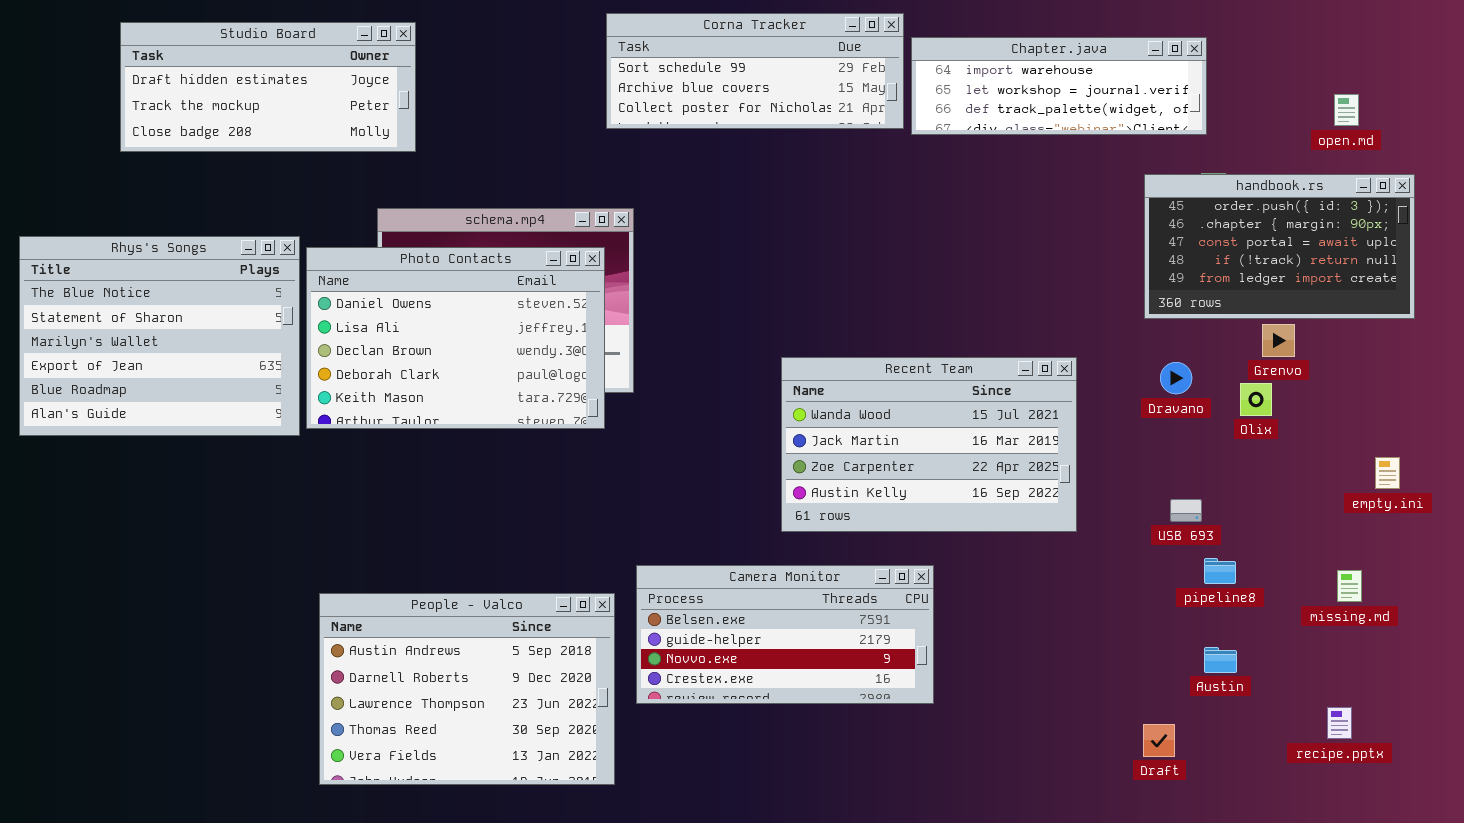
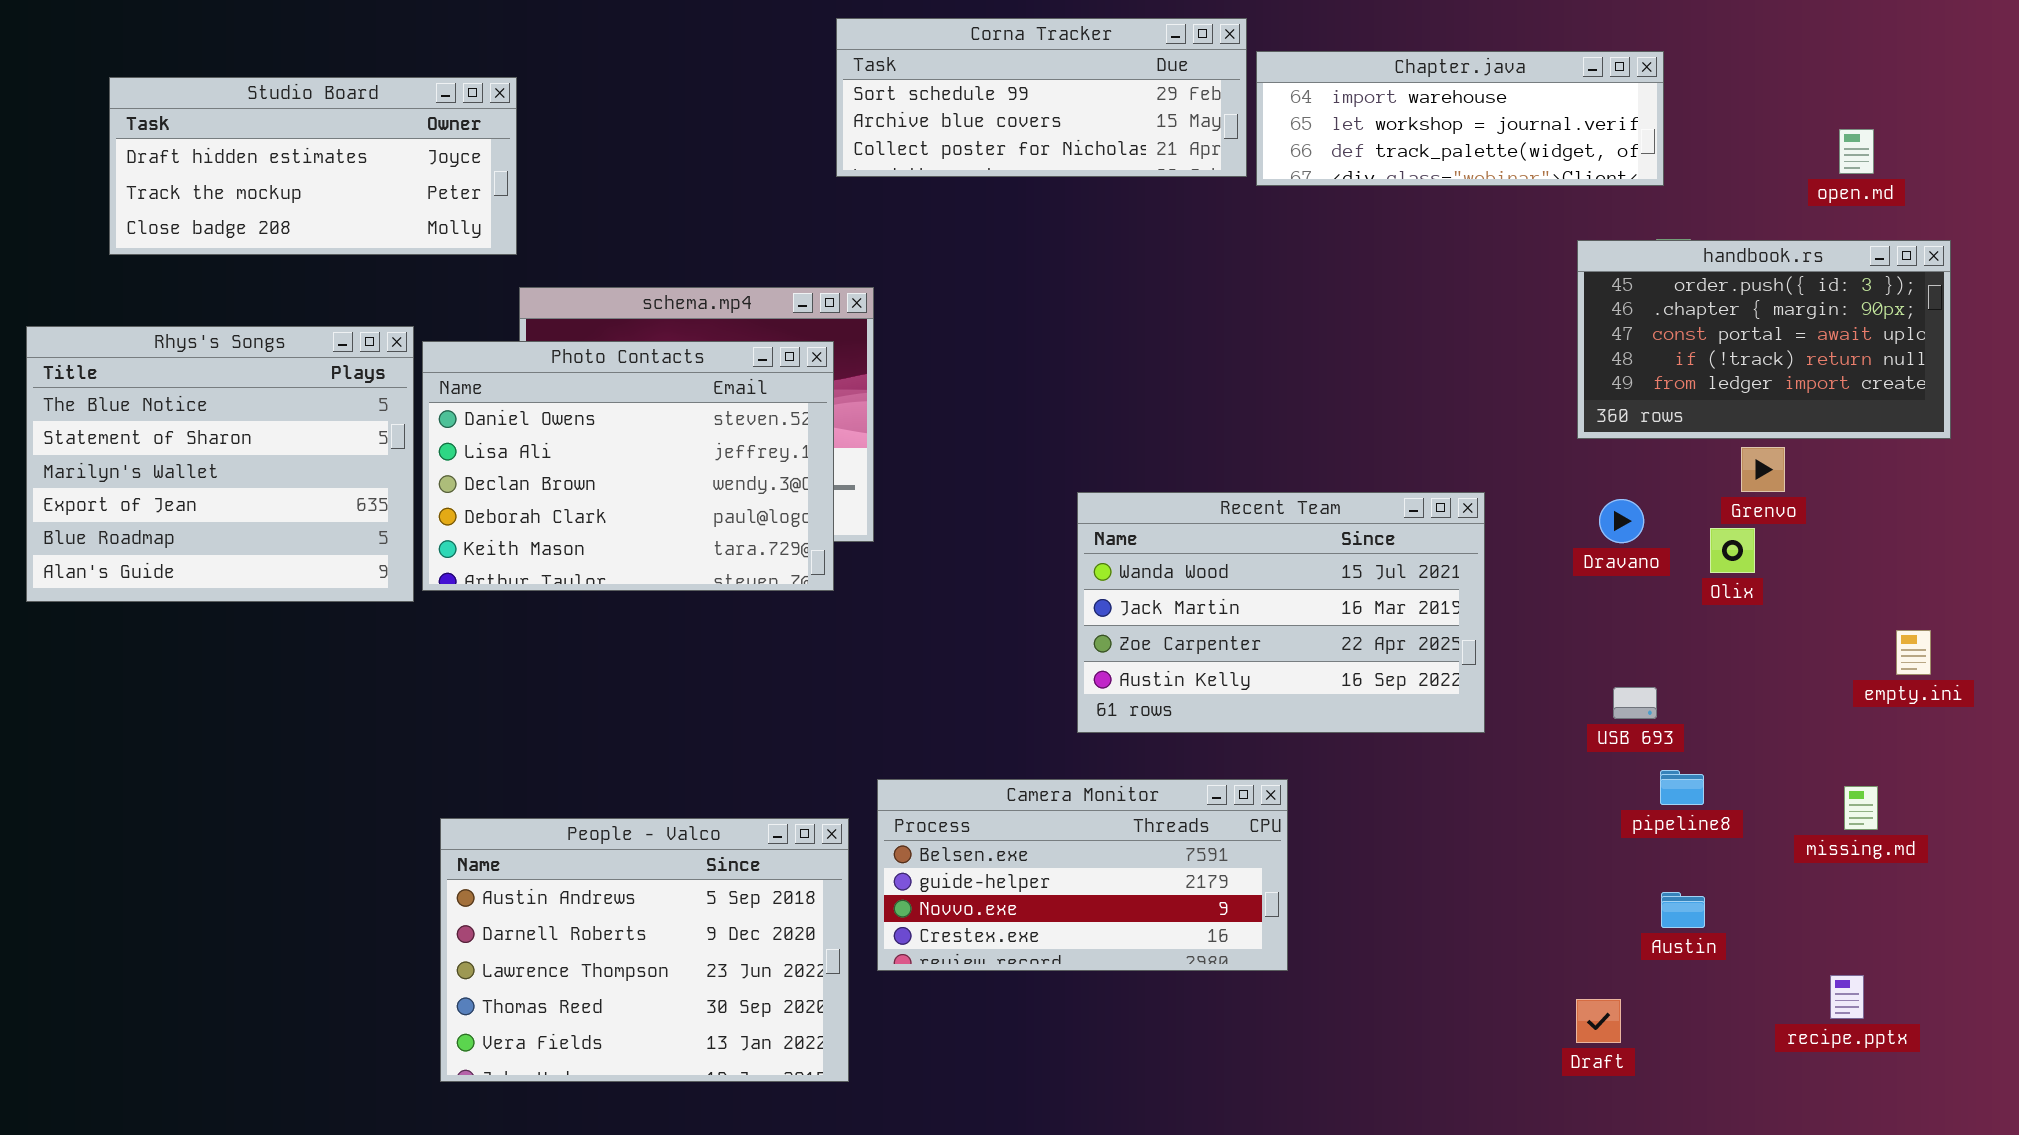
Studio Board: [120,22,416,152] -> [109,77,517,255], moved

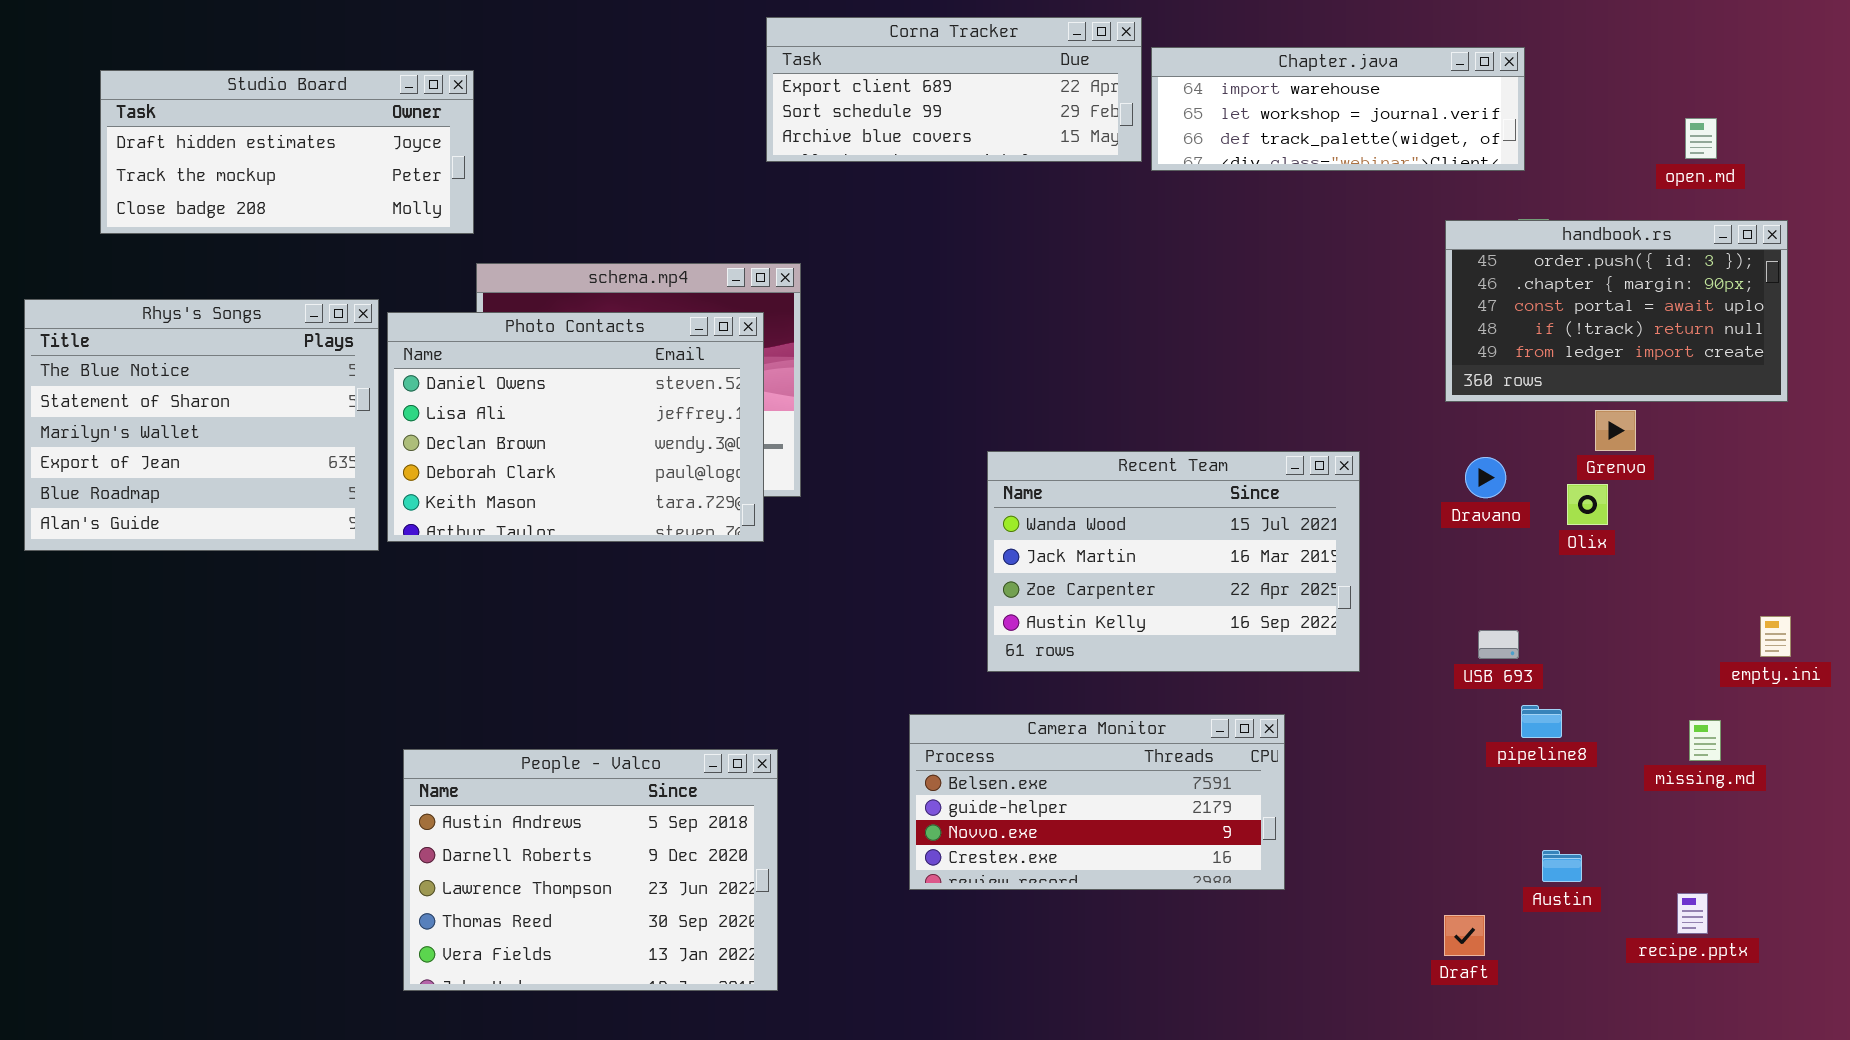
Corna Tracker: [836,18,1247,177] -> [766,17,1142,162], scrolled up 1 row
empty.ini: [1896,630,1931,675] -> [1760,616,1791,657], moved
Camera Monitor: [877,779,1288,971] -> [909,714,1285,890], moved
Austin: [1661,892,1705,928] -> [1542,850,1582,882], moved

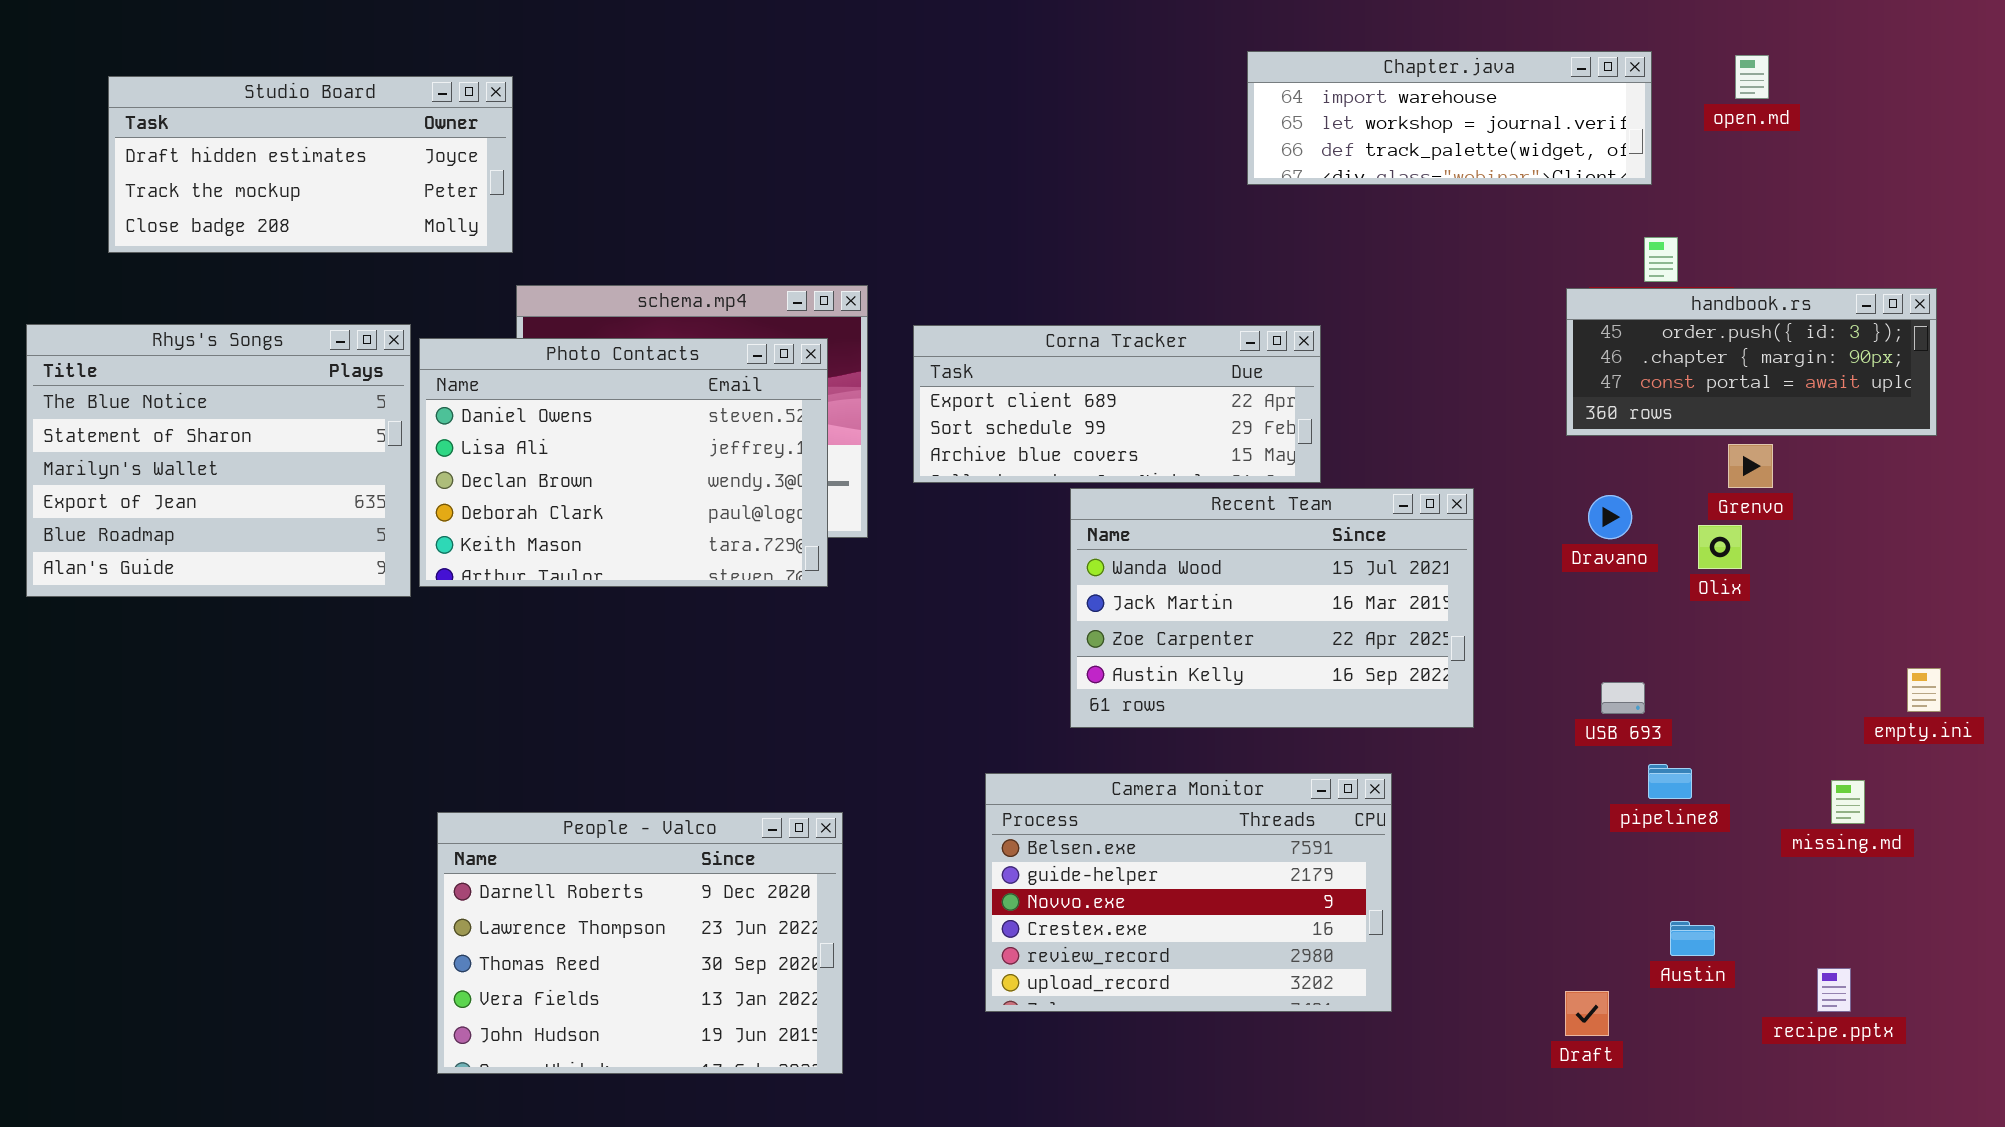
Corna Tracker: [766,17,1142,162] -> [913,325,1321,483], moved
open.md: [1685,118,1717,159] -> [1735,55,1769,99], moved
handbook.rs: [1445,220,1788,402] -> [1566,288,1937,436], resized
Camera Monitor: [909,714,1285,890] -> [985,773,1392,1012], resized
People - Valco: [403,749,778,991] -> [437,812,843,1074], scrolled down 1 row

